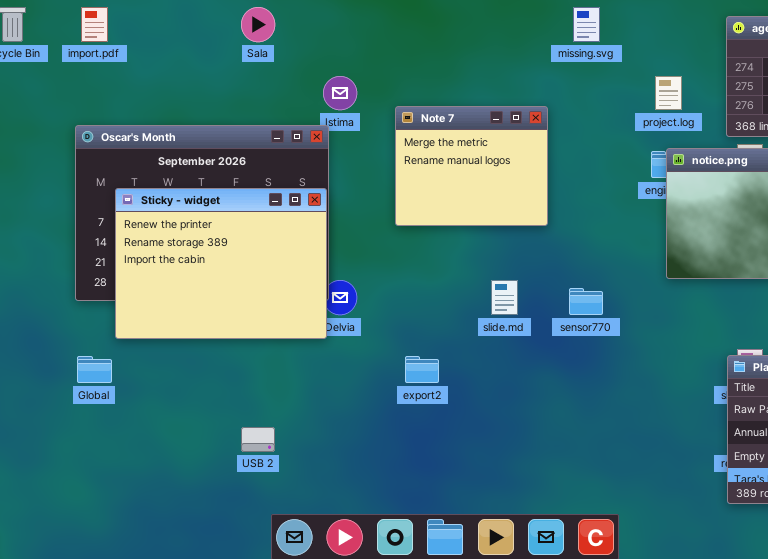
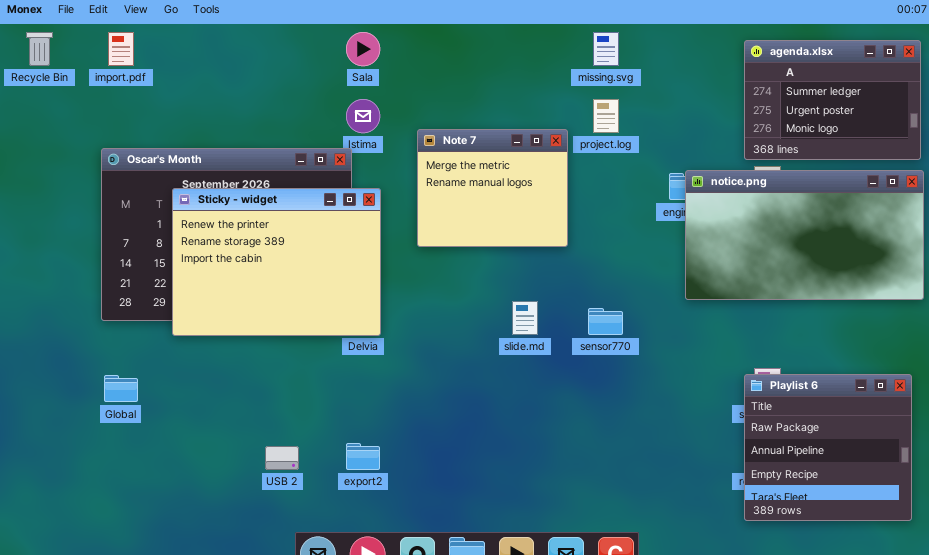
Sala: [241,7,275,42] -> [346,32,380,66], moved
project.log: [655,76,682,110] -> [593,99,619,133], moved
Sticky - widget: [115,188,327,339] -> [172,188,381,336], moved
export2: [405,356,439,383] -> [346,443,380,470], moved

